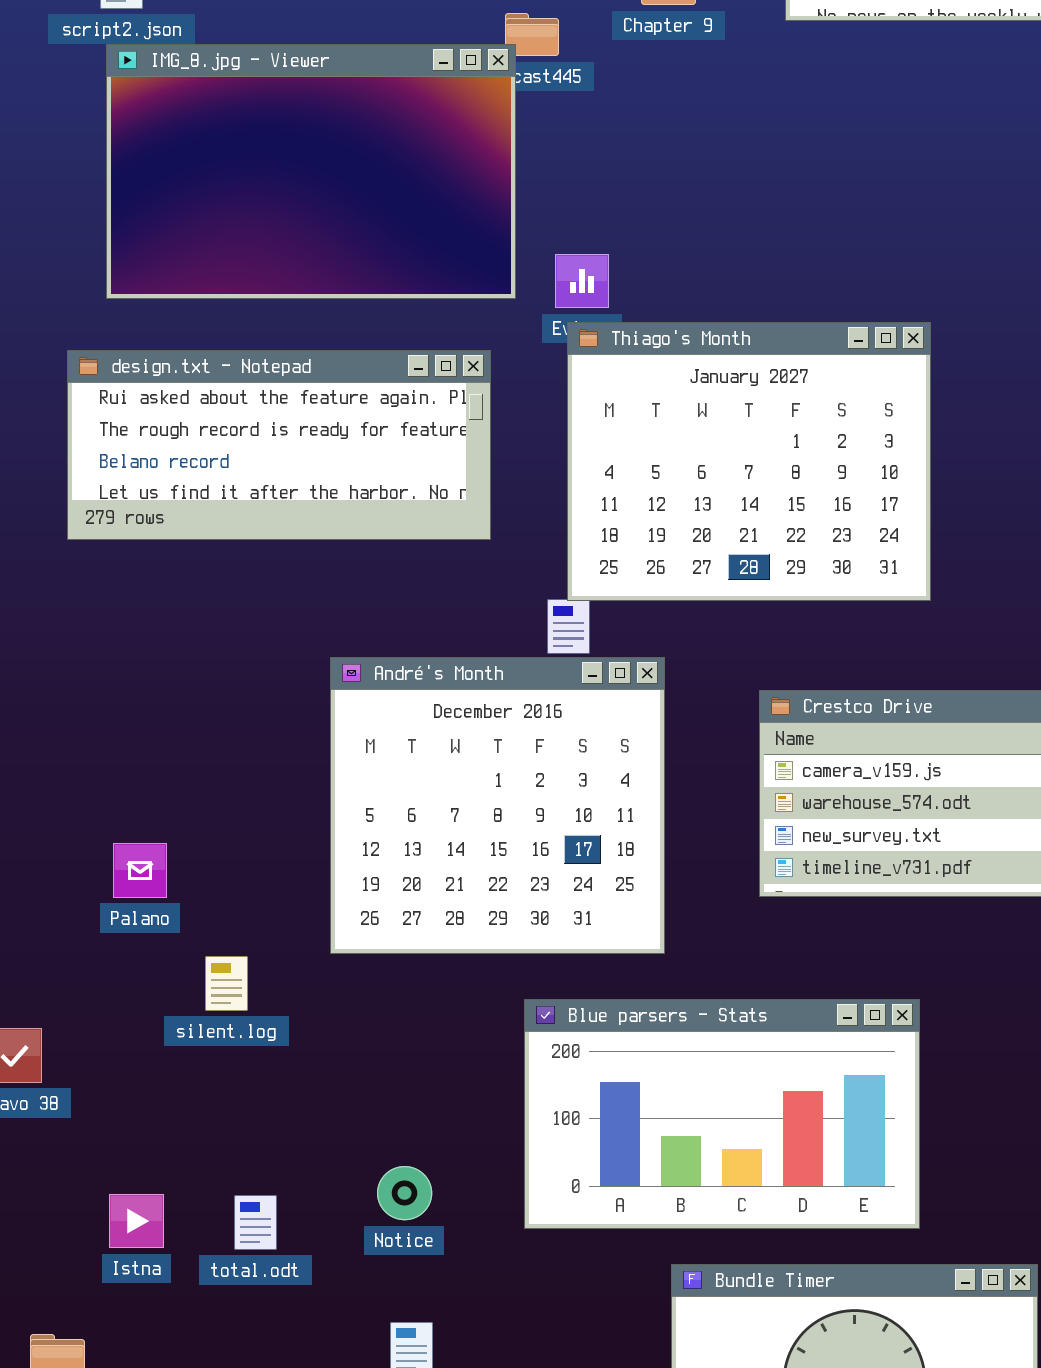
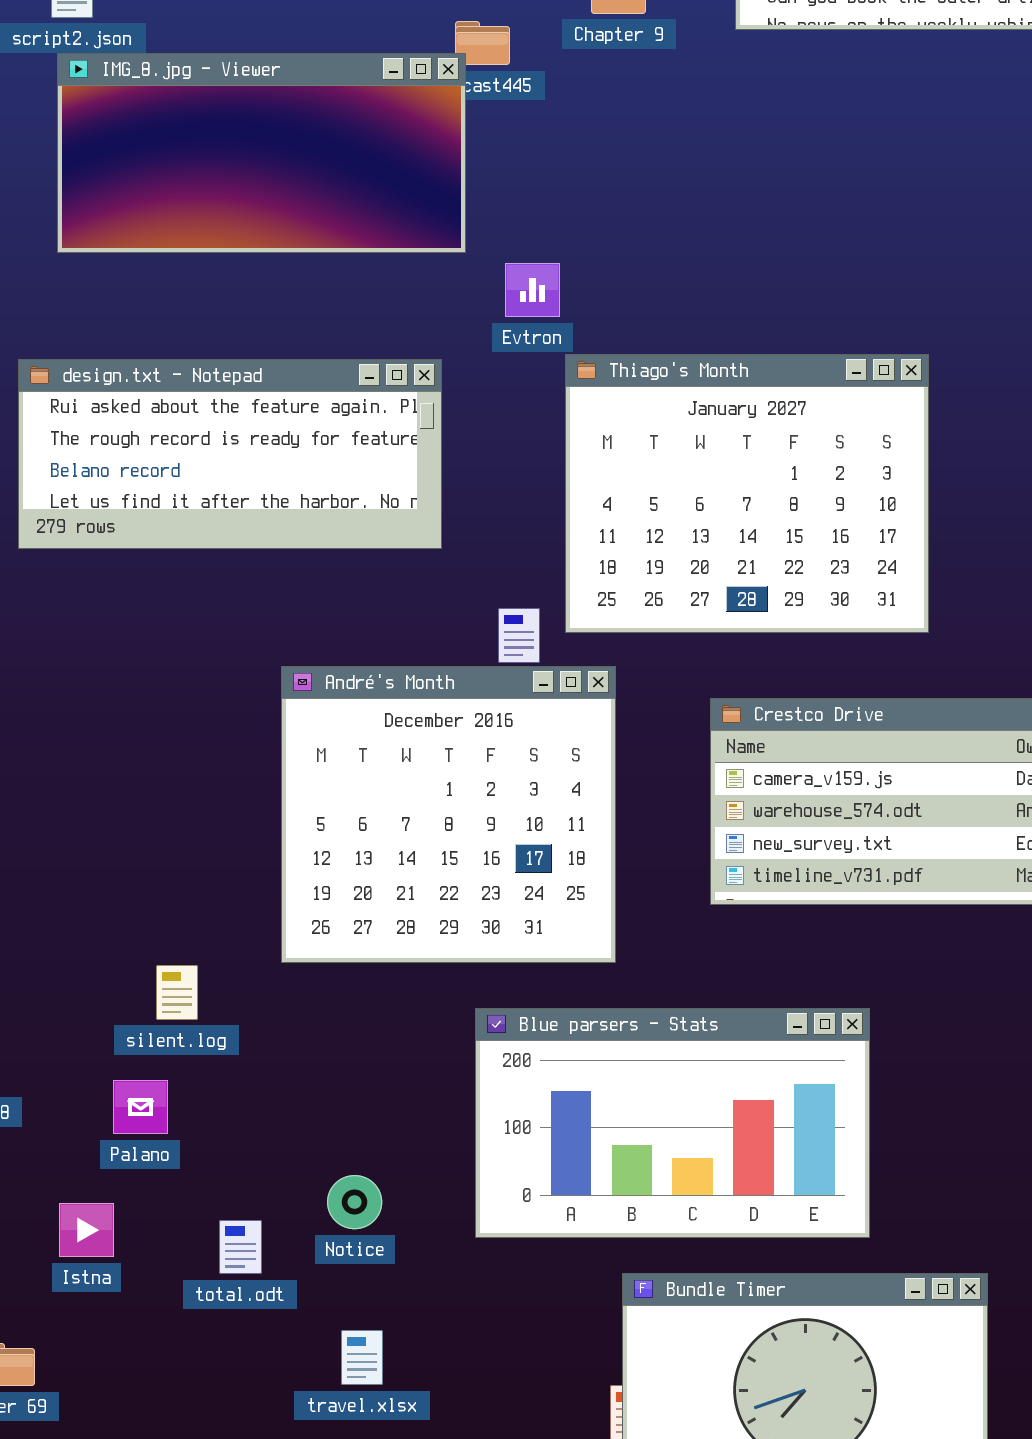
IMG_8.jpg - Viewer: [106,44,516,299] -> [57,53,466,253], resized
Thiago's Month: [567,322,931,601] -> [565,354,929,633], moved
Palano: [113,843,167,898] -> [113,1080,168,1134], moved
total.odt: [234,1195,277,1250] -> [219,1220,262,1274], moved

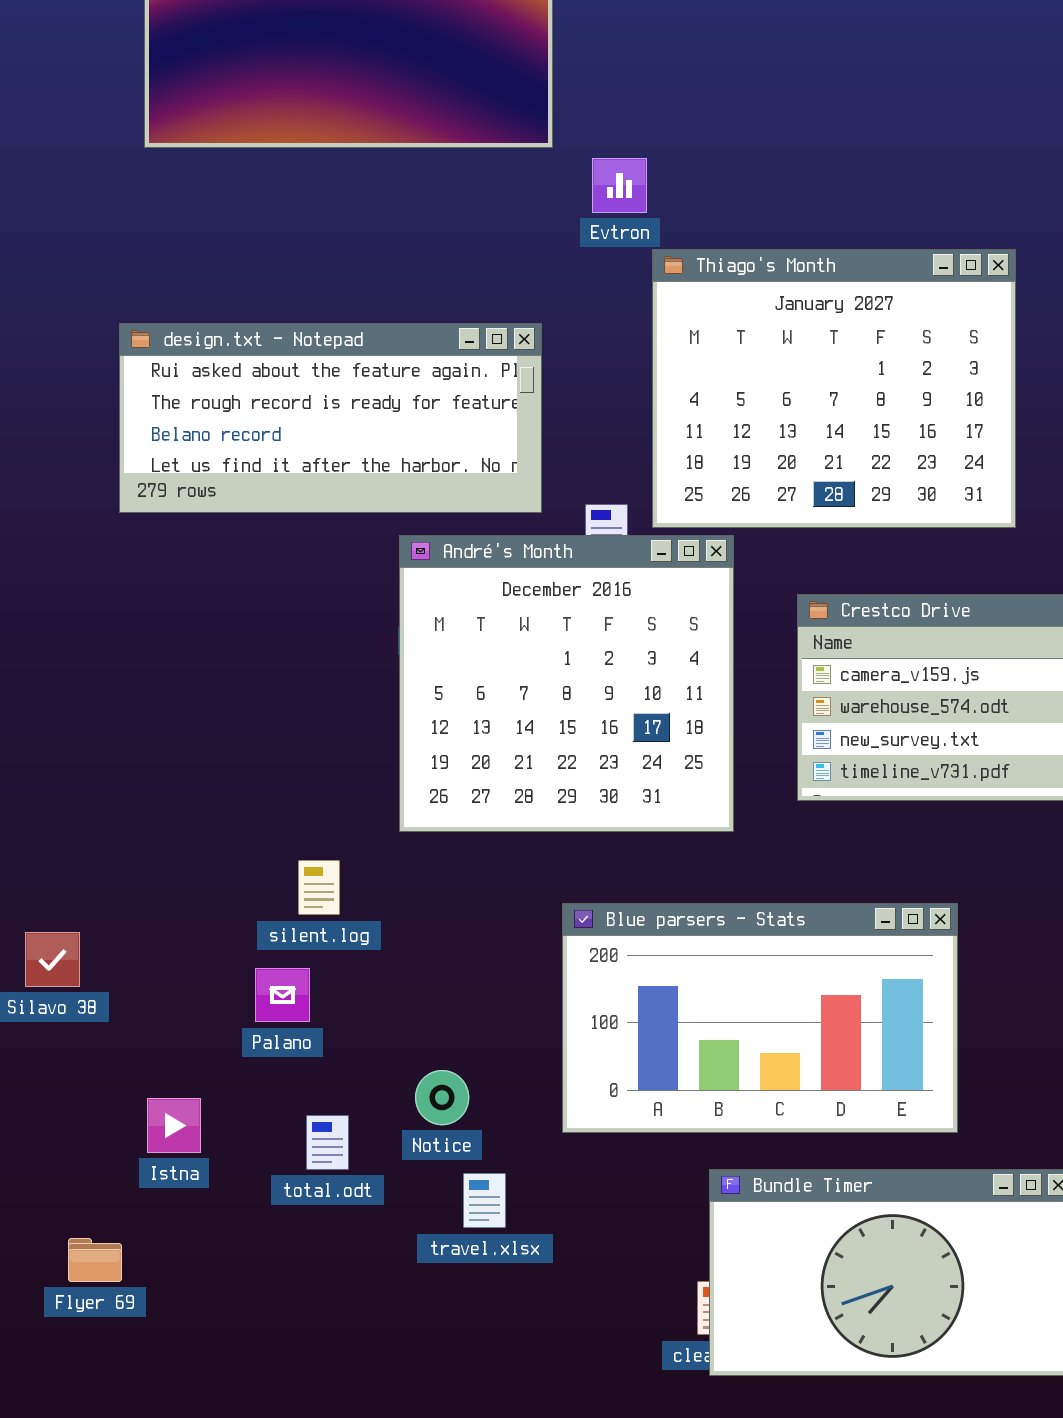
design.txt - Notepad: [18,359,442,549] -> [119,323,542,513], moved
André's Month: [281,666,616,963] -> [399,535,734,832], moved
silent.log: [156,965,198,1020] -> [298,860,340,915], moved
Palano: [113,1080,168,1134] -> [255,968,310,1022], moved
travel.xlsx: [341,1330,383,1385] -> [463,1173,506,1228], moved

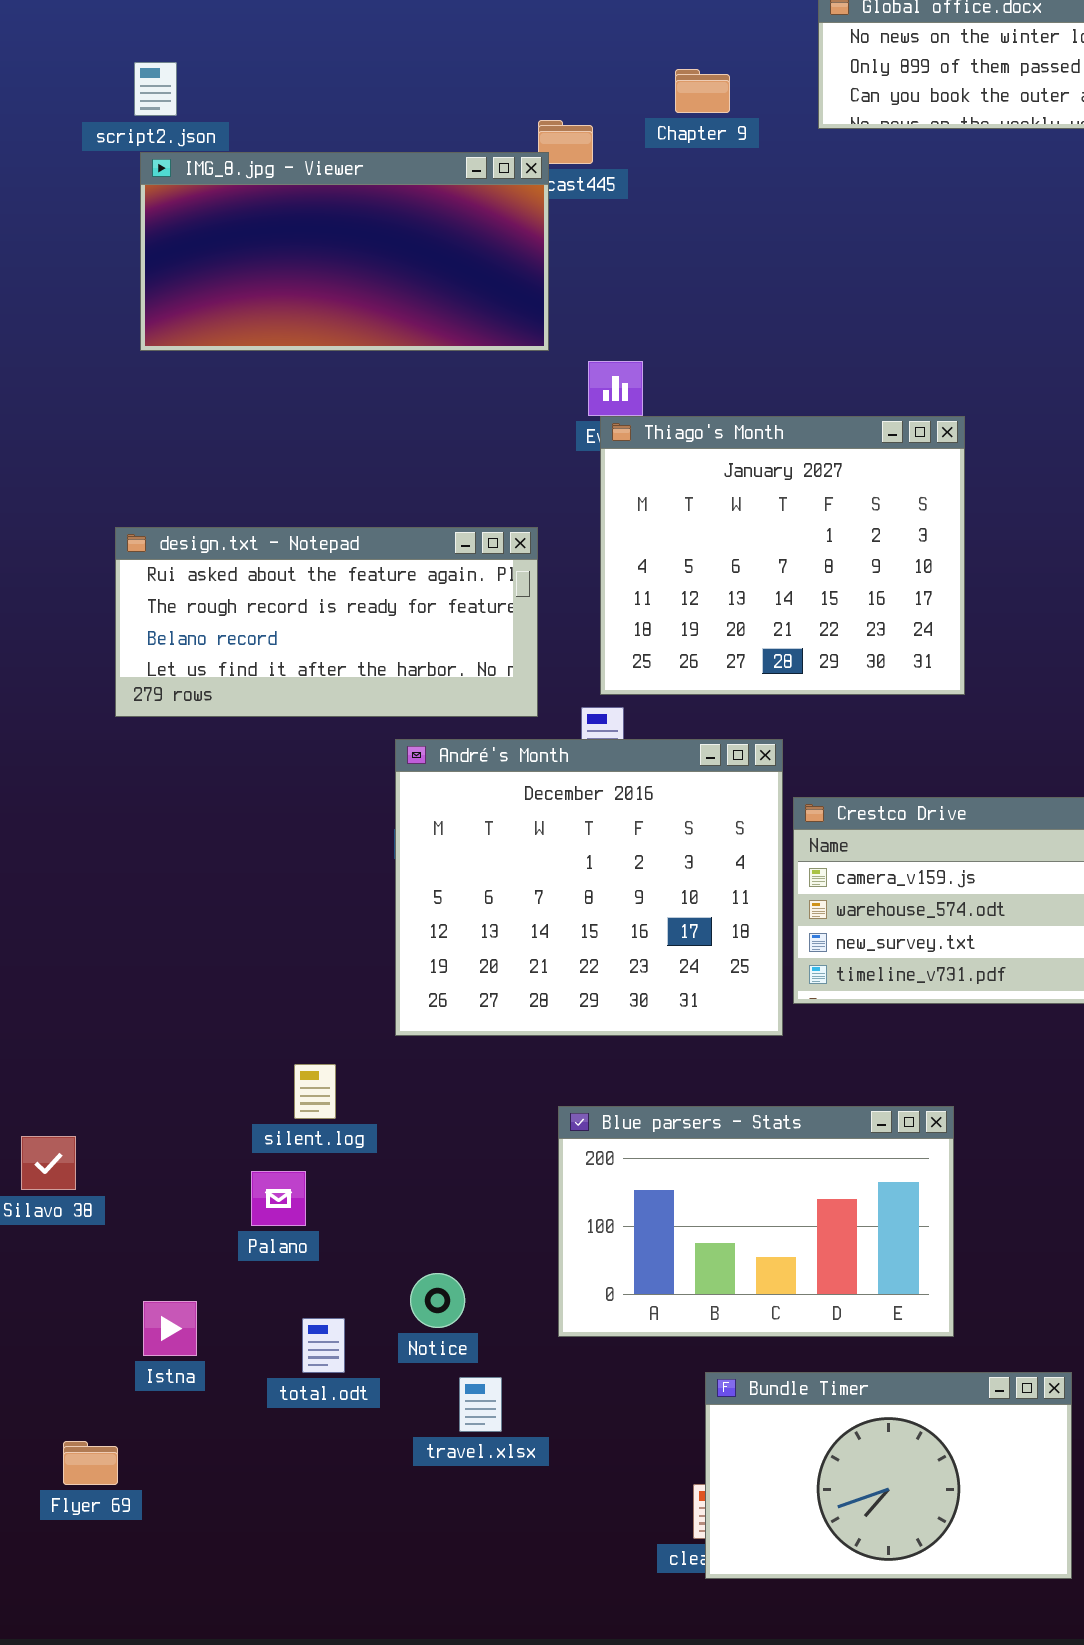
Thiago's Month: [652,249,1016,528] -> [600,416,965,695], moved
André's Month: [399,535,734,832] -> [395,739,783,1036], resized

